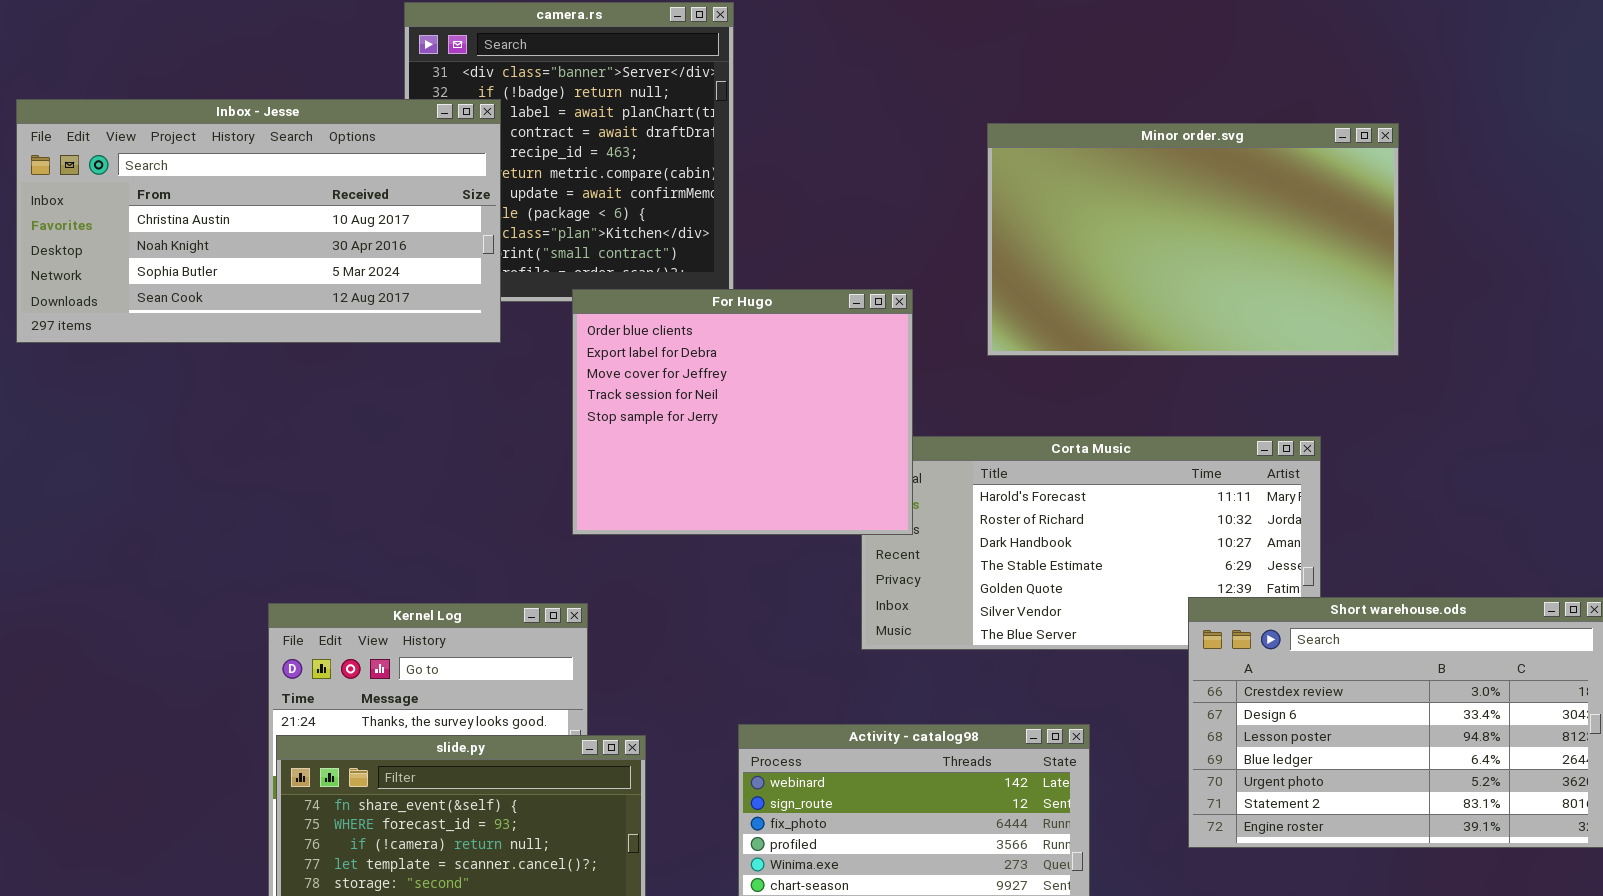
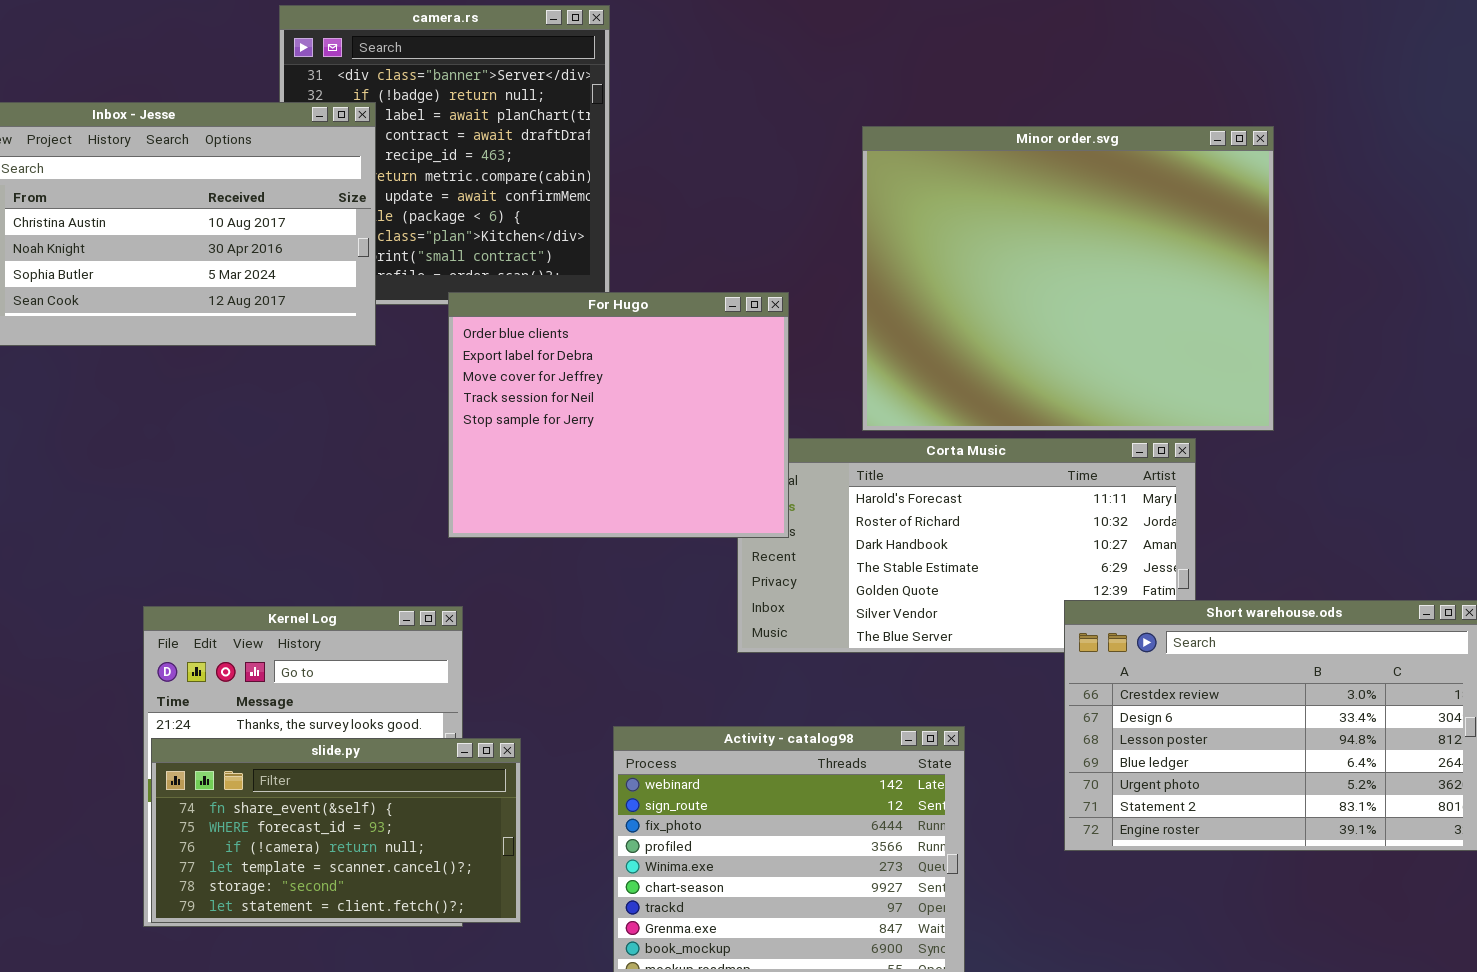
Minor order.svg: [987,123,1399,356] -> [862,126,1274,431], resized

